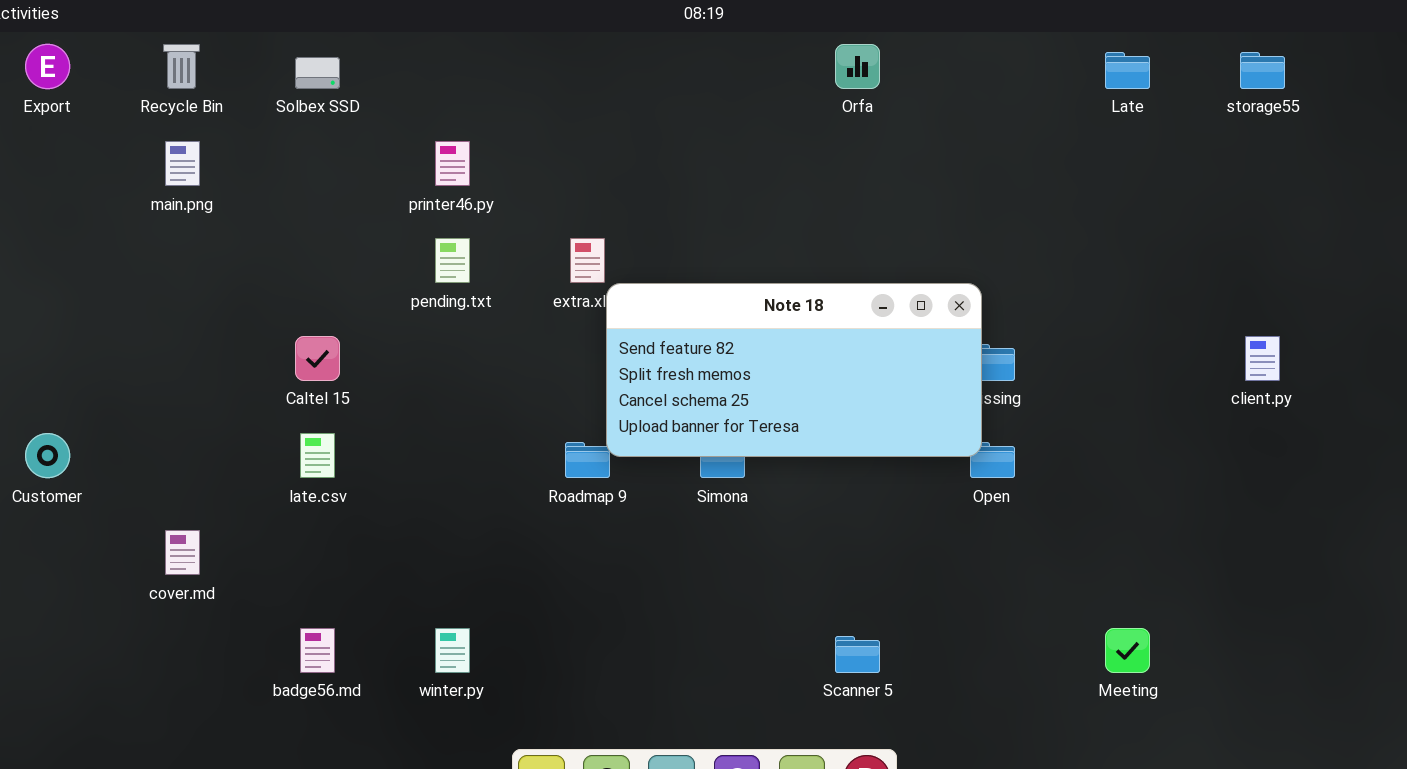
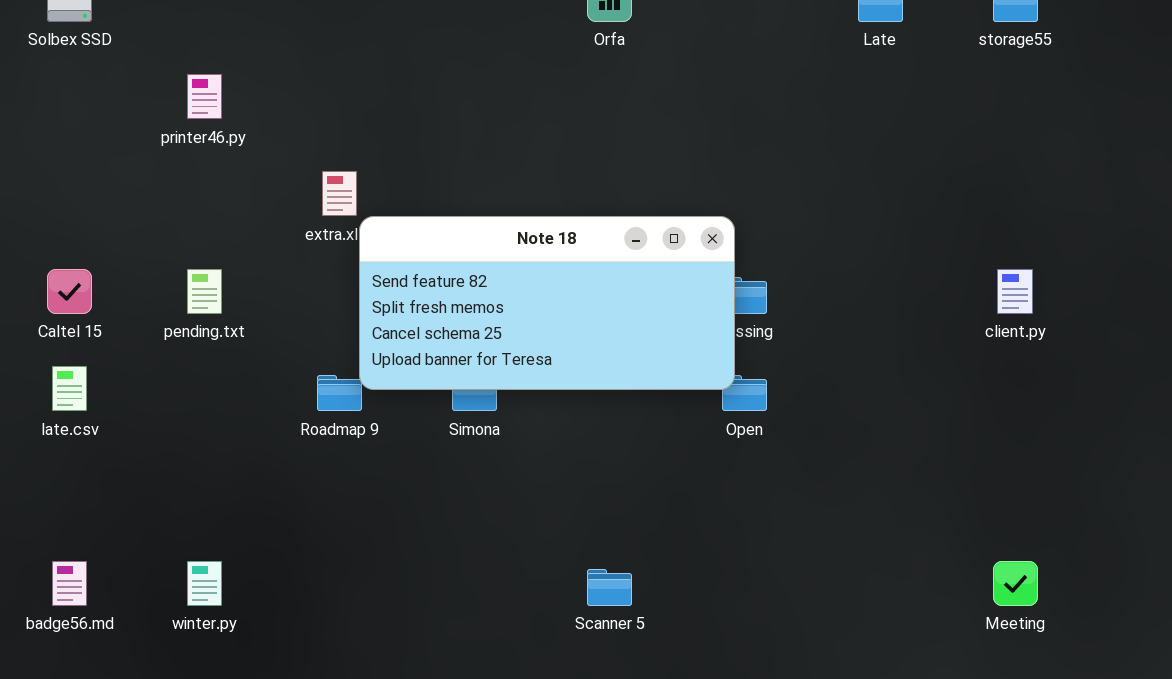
pending.txt: [435,238,470,283] -> [187,269,222,314], moved
Meeting: [1105,628,1150,673] -> [993,561,1038,606], moved

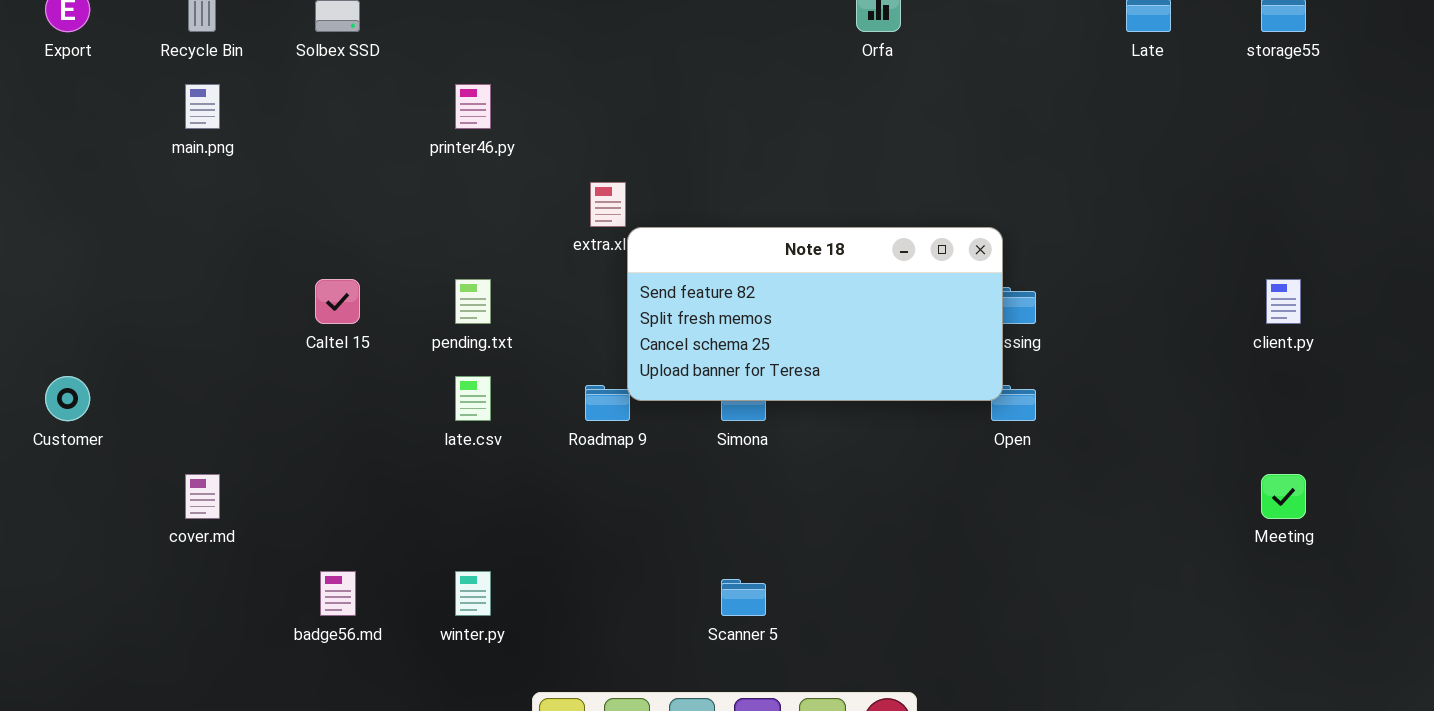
late.csv: [52,366,87,411] -> [455,376,491,421], moved
Meeting: [993,561,1038,606] -> [1261,474,1306,519], moved
Scanner 5: [587,569,632,606] -> [721,579,766,616], moved

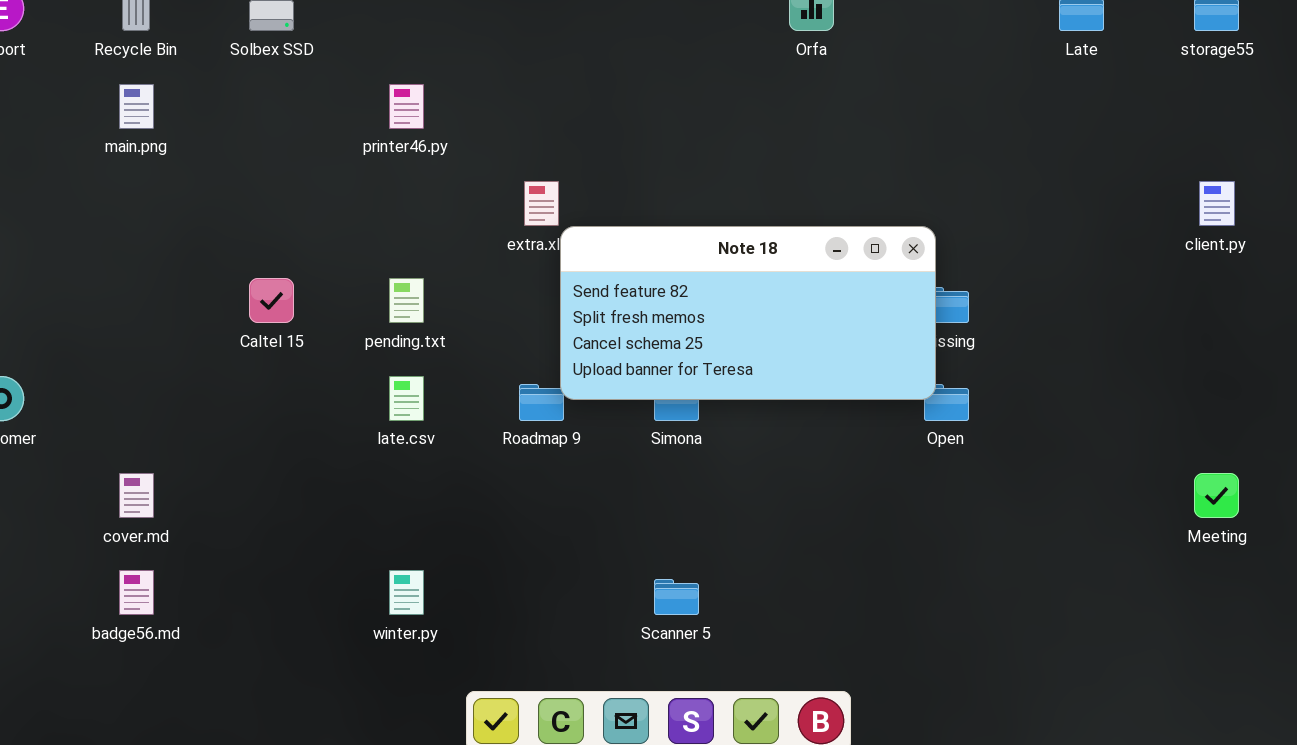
client.py: [1266,279,1301,324] -> [1199,181,1235,226], moved
badge56.md: [320,571,356,616] -> [119,570,154,615], moved

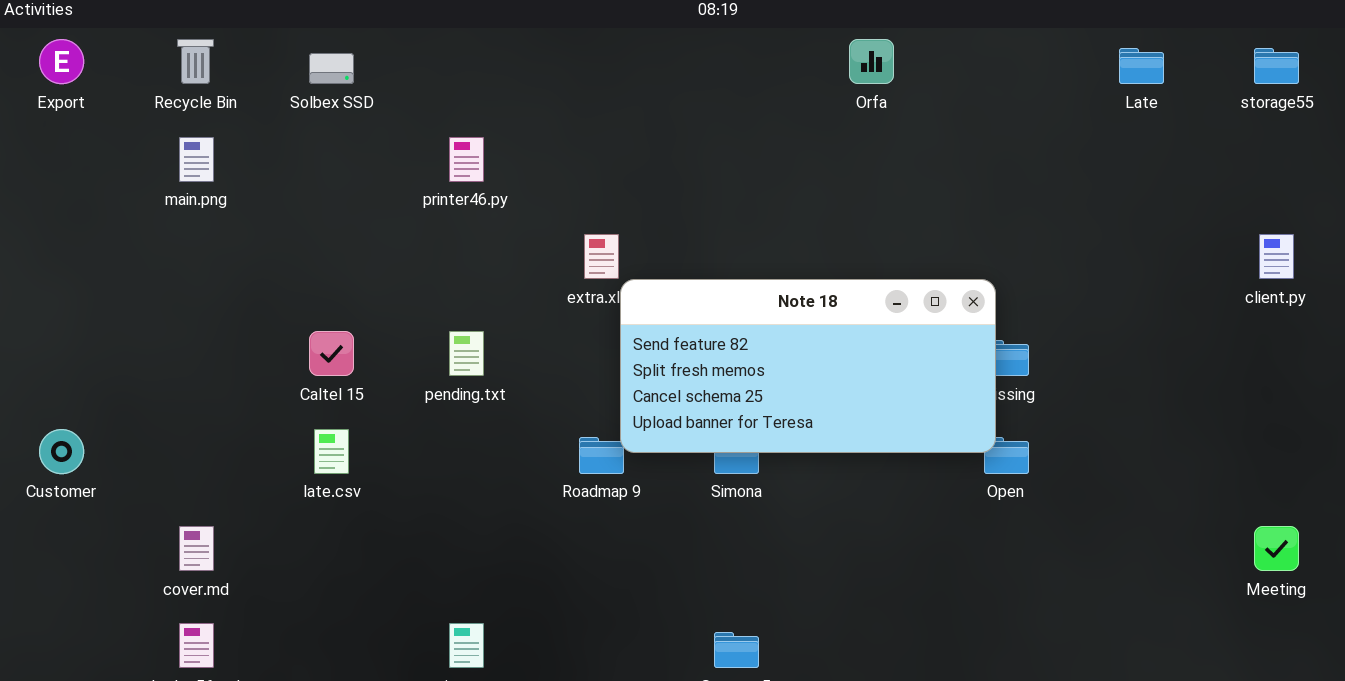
late.csv: [389,376,424,421] -> [314,429,349,474], moved

